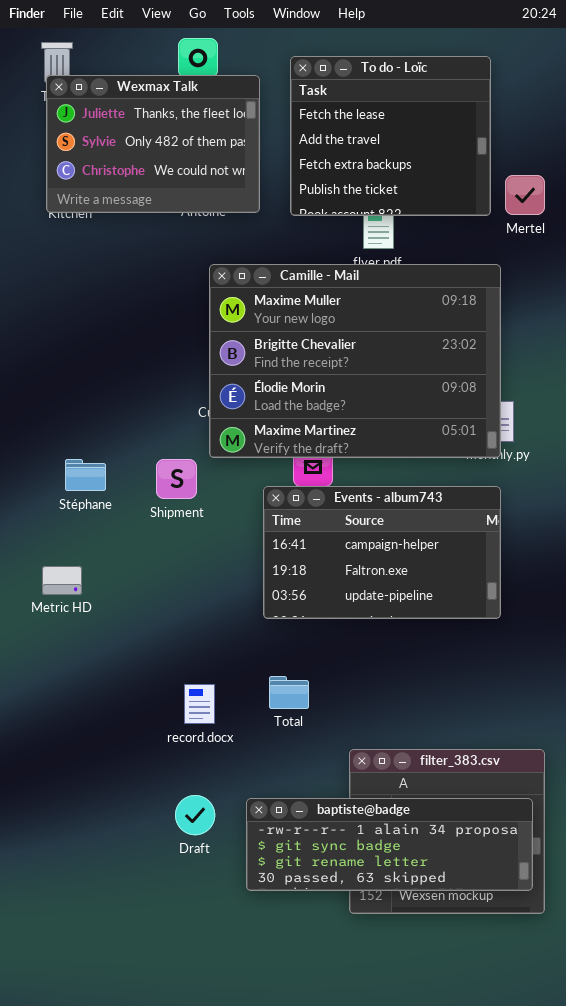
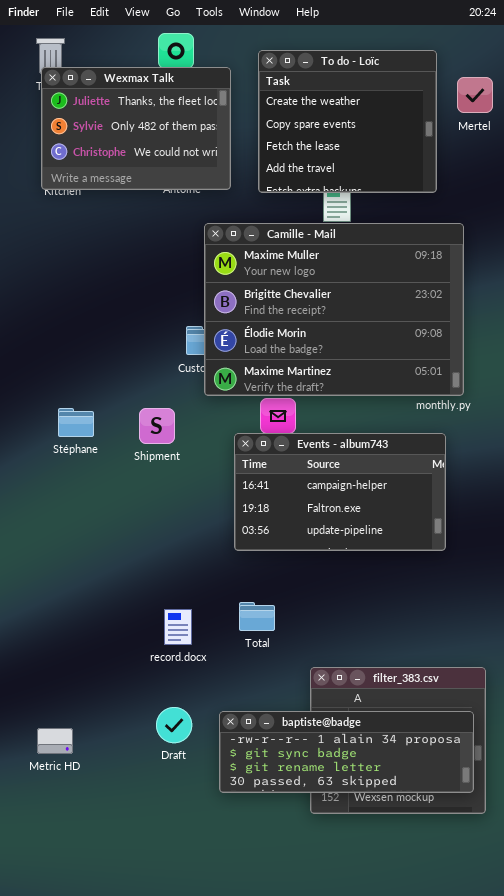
To do - Loïc: [290,56,491,216] -> [258,50,437,193], scrolled up 2 rows
Mertel: [505,175,545,215] -> [457,77,493,113], moved
Camille - Mail: [209,264,501,458] -> [204,223,464,396], moved
Metric HD: [42,566,82,595] -> [37,728,73,754], moved

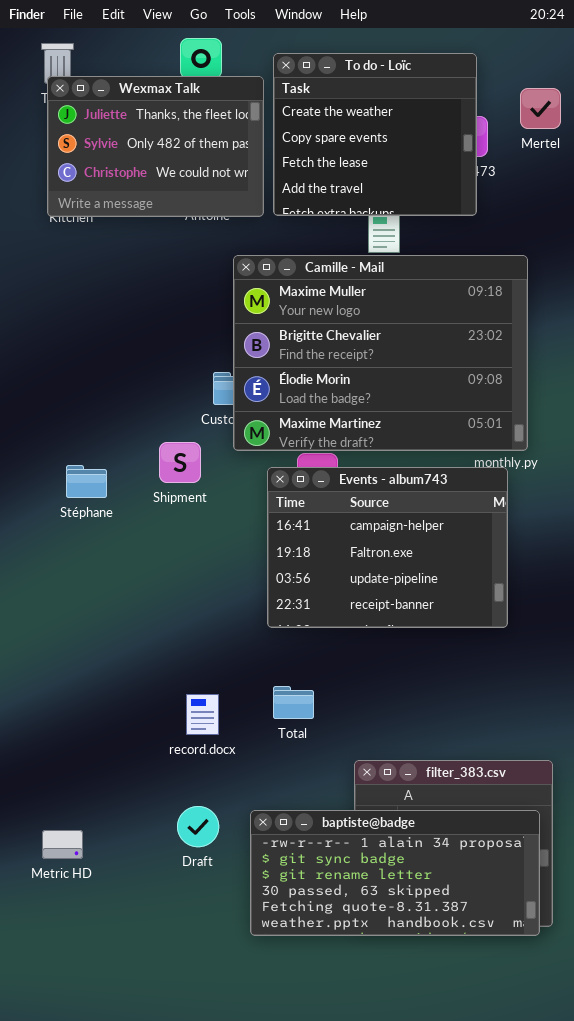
To do - Loïc: [258,50,437,193] -> [273,53,477,216], moved
Shipment: [139,408,175,444] -> [159,442,201,483], moved
Events - album743: [234,433,446,551] -> [267,467,508,628], resized
baptiste@badge: [219,711,474,793] -> [250,810,540,936], resized

